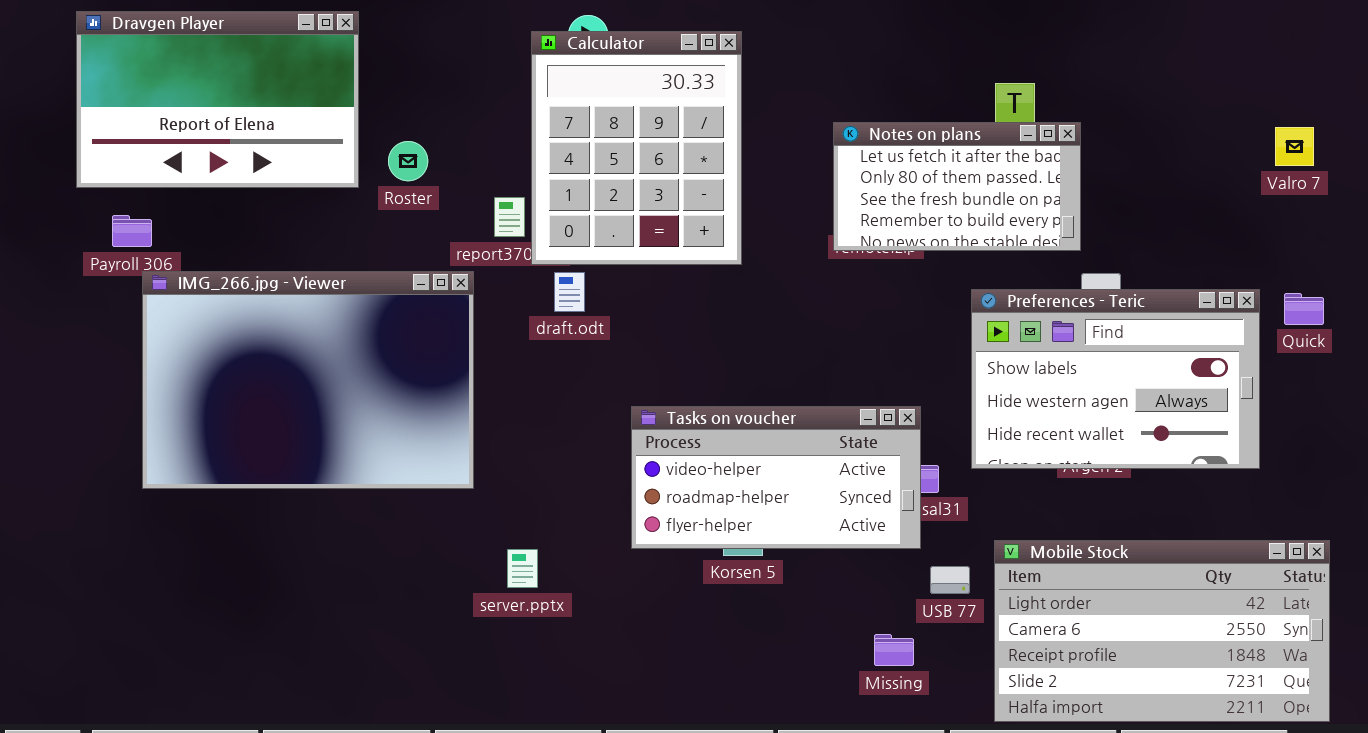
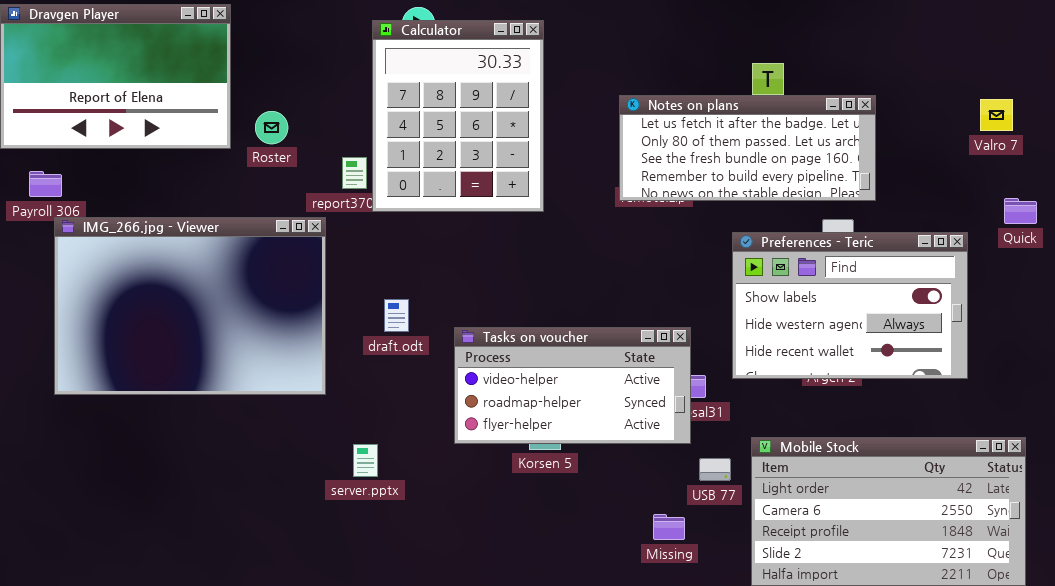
Notes on plans: [833,122,1081,251] -> [619,95,876,201], resized
draft.odt: [554,272,585,312] -> [384,299,409,332], moved
Quick: [1284,293,1324,325] -> [1004,198,1037,224], moved

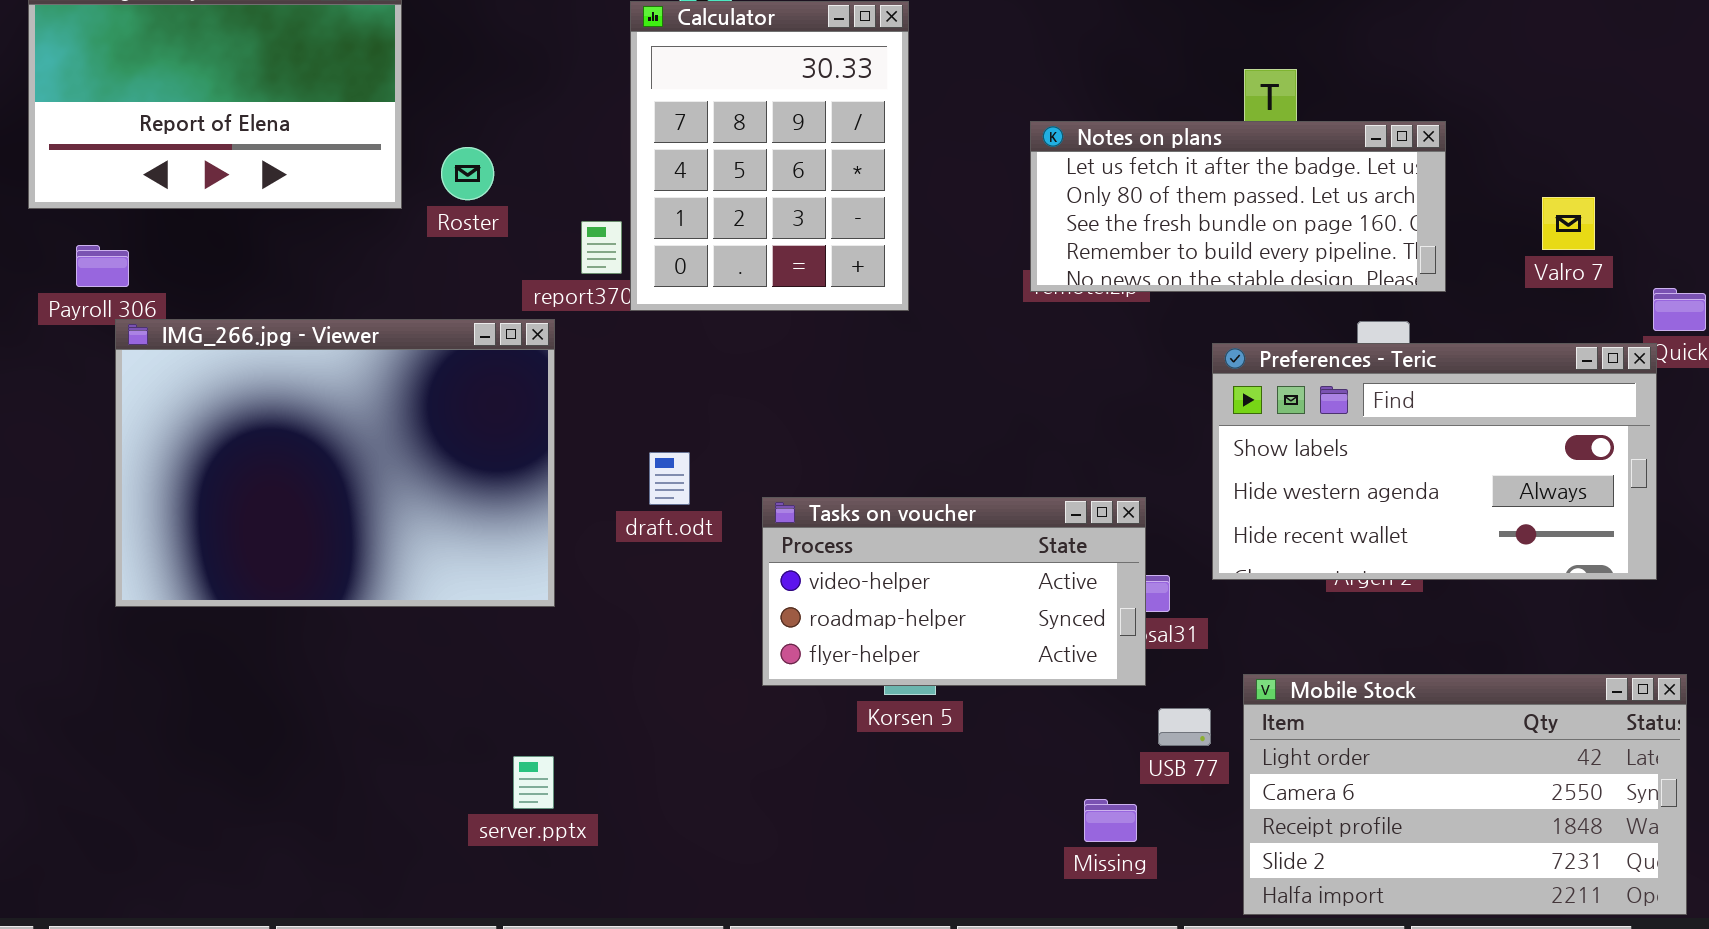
Valro 7: [980,99,1013,131] -> [1542,197,1595,250], moved
Preferences - Teric: [732,232,968,379] -> [1212,343,1657,580], resized
server.pptx: [353,444,378,477] -> [513,756,554,809], moved

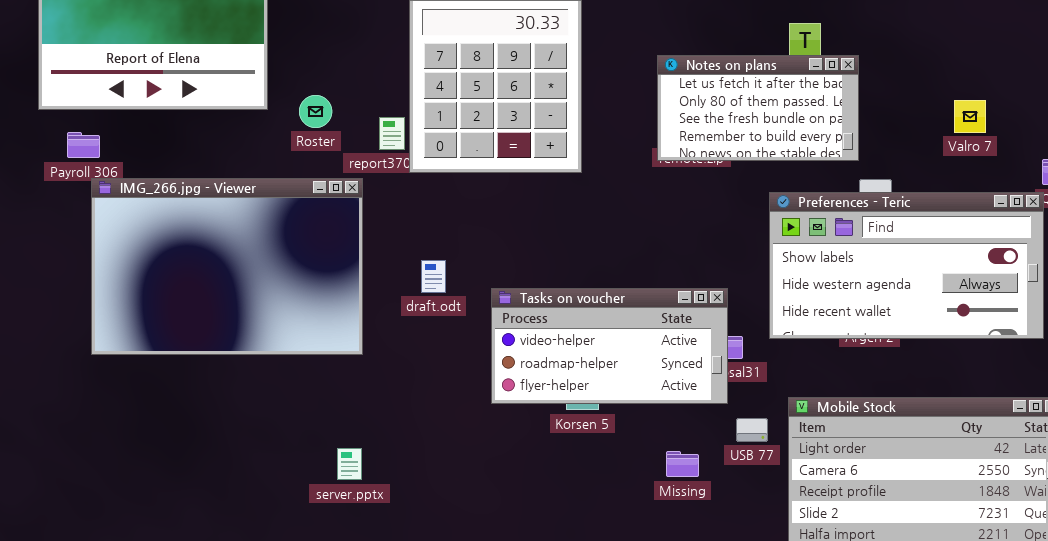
Notes on plans: [1030,121,1446,292] -> [657,55,859,161], resized
Roster: [441,147,494,200] -> [299,95,332,128], moved
Valro 7: [1542,197,1595,250] -> [954,100,986,133], moved
Missing: [1084,799,1137,842] -> [666,451,699,477], moved

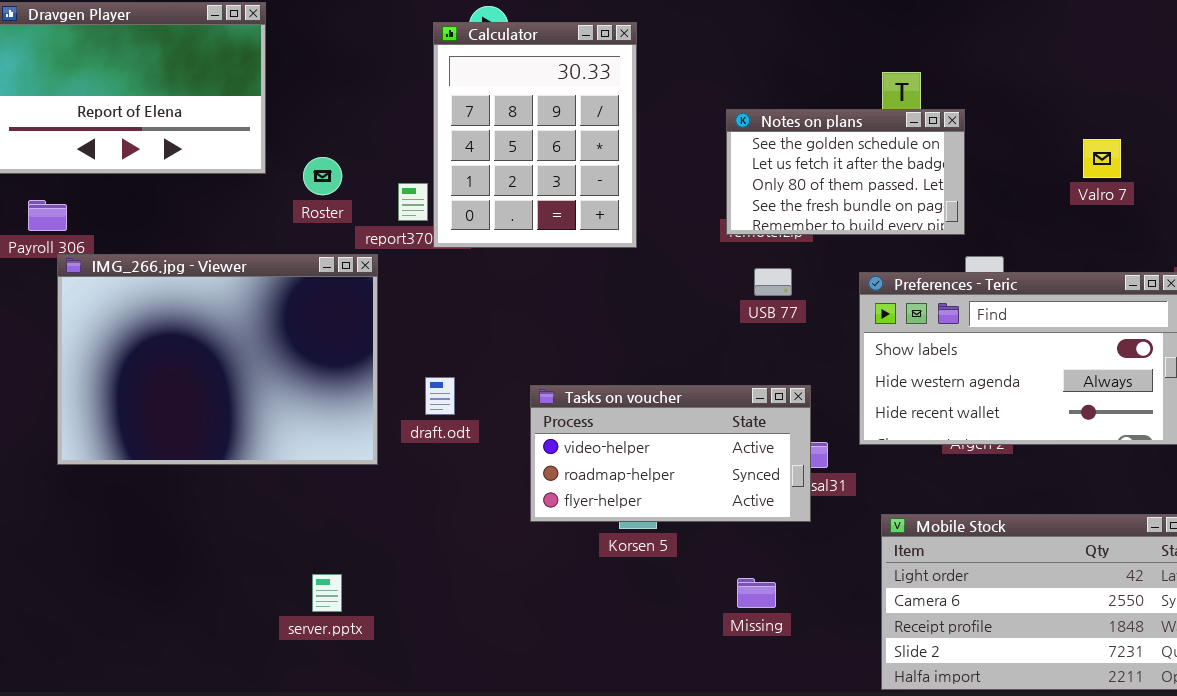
Notes on plans: [657,55,859,161] -> [726,109,965,235], scrolled up 1 row
Valro 7: [954,100,986,133] -> [1083,139,1121,178], moved
draft.odt: [421,260,446,293] -> [425,377,455,415], moved
USB 77: [736,418,768,442] -> [754,268,792,296], moved
server.pptx: [337,448,362,480] -> [312,574,342,612], moved

